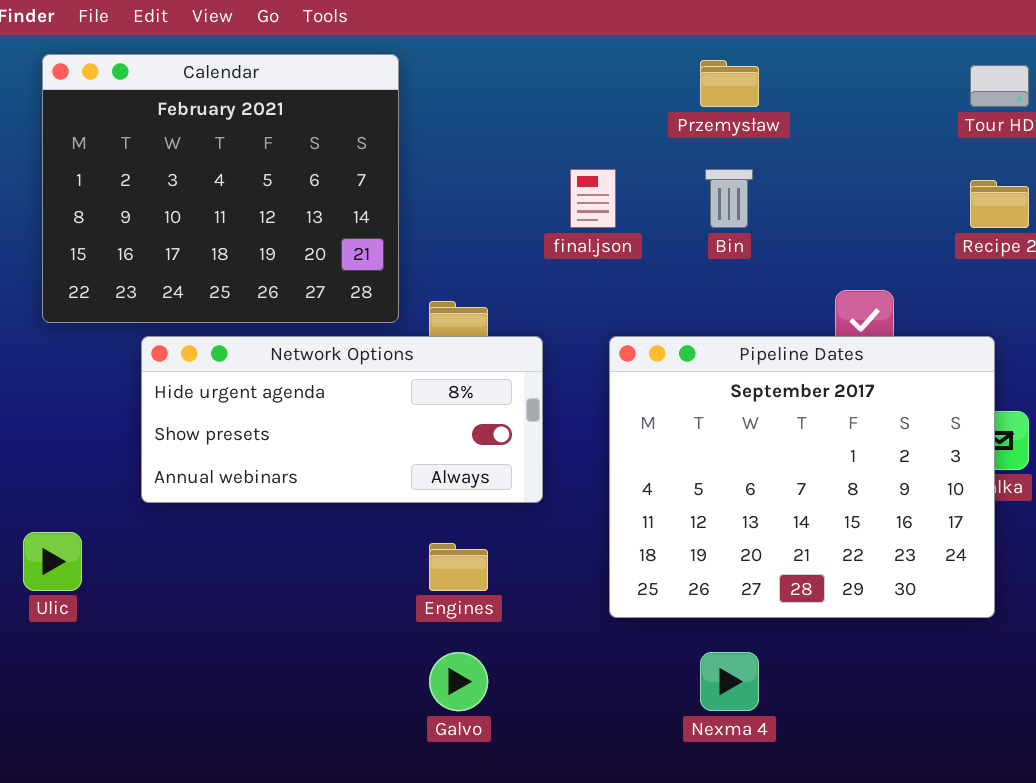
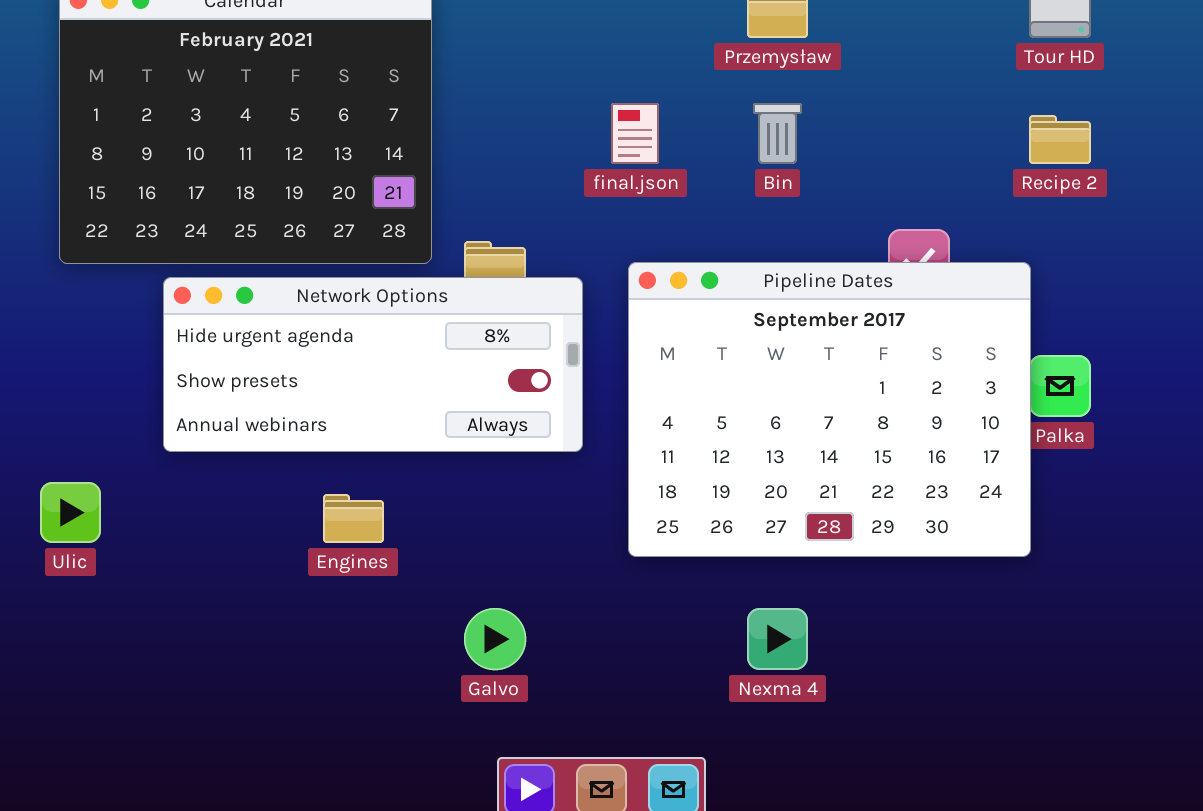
Pipeline Dates: [609,336,995,618] -> [628,262,1031,557], moved
Engines: [429,543,488,591] -> [323,494,384,543], moved

